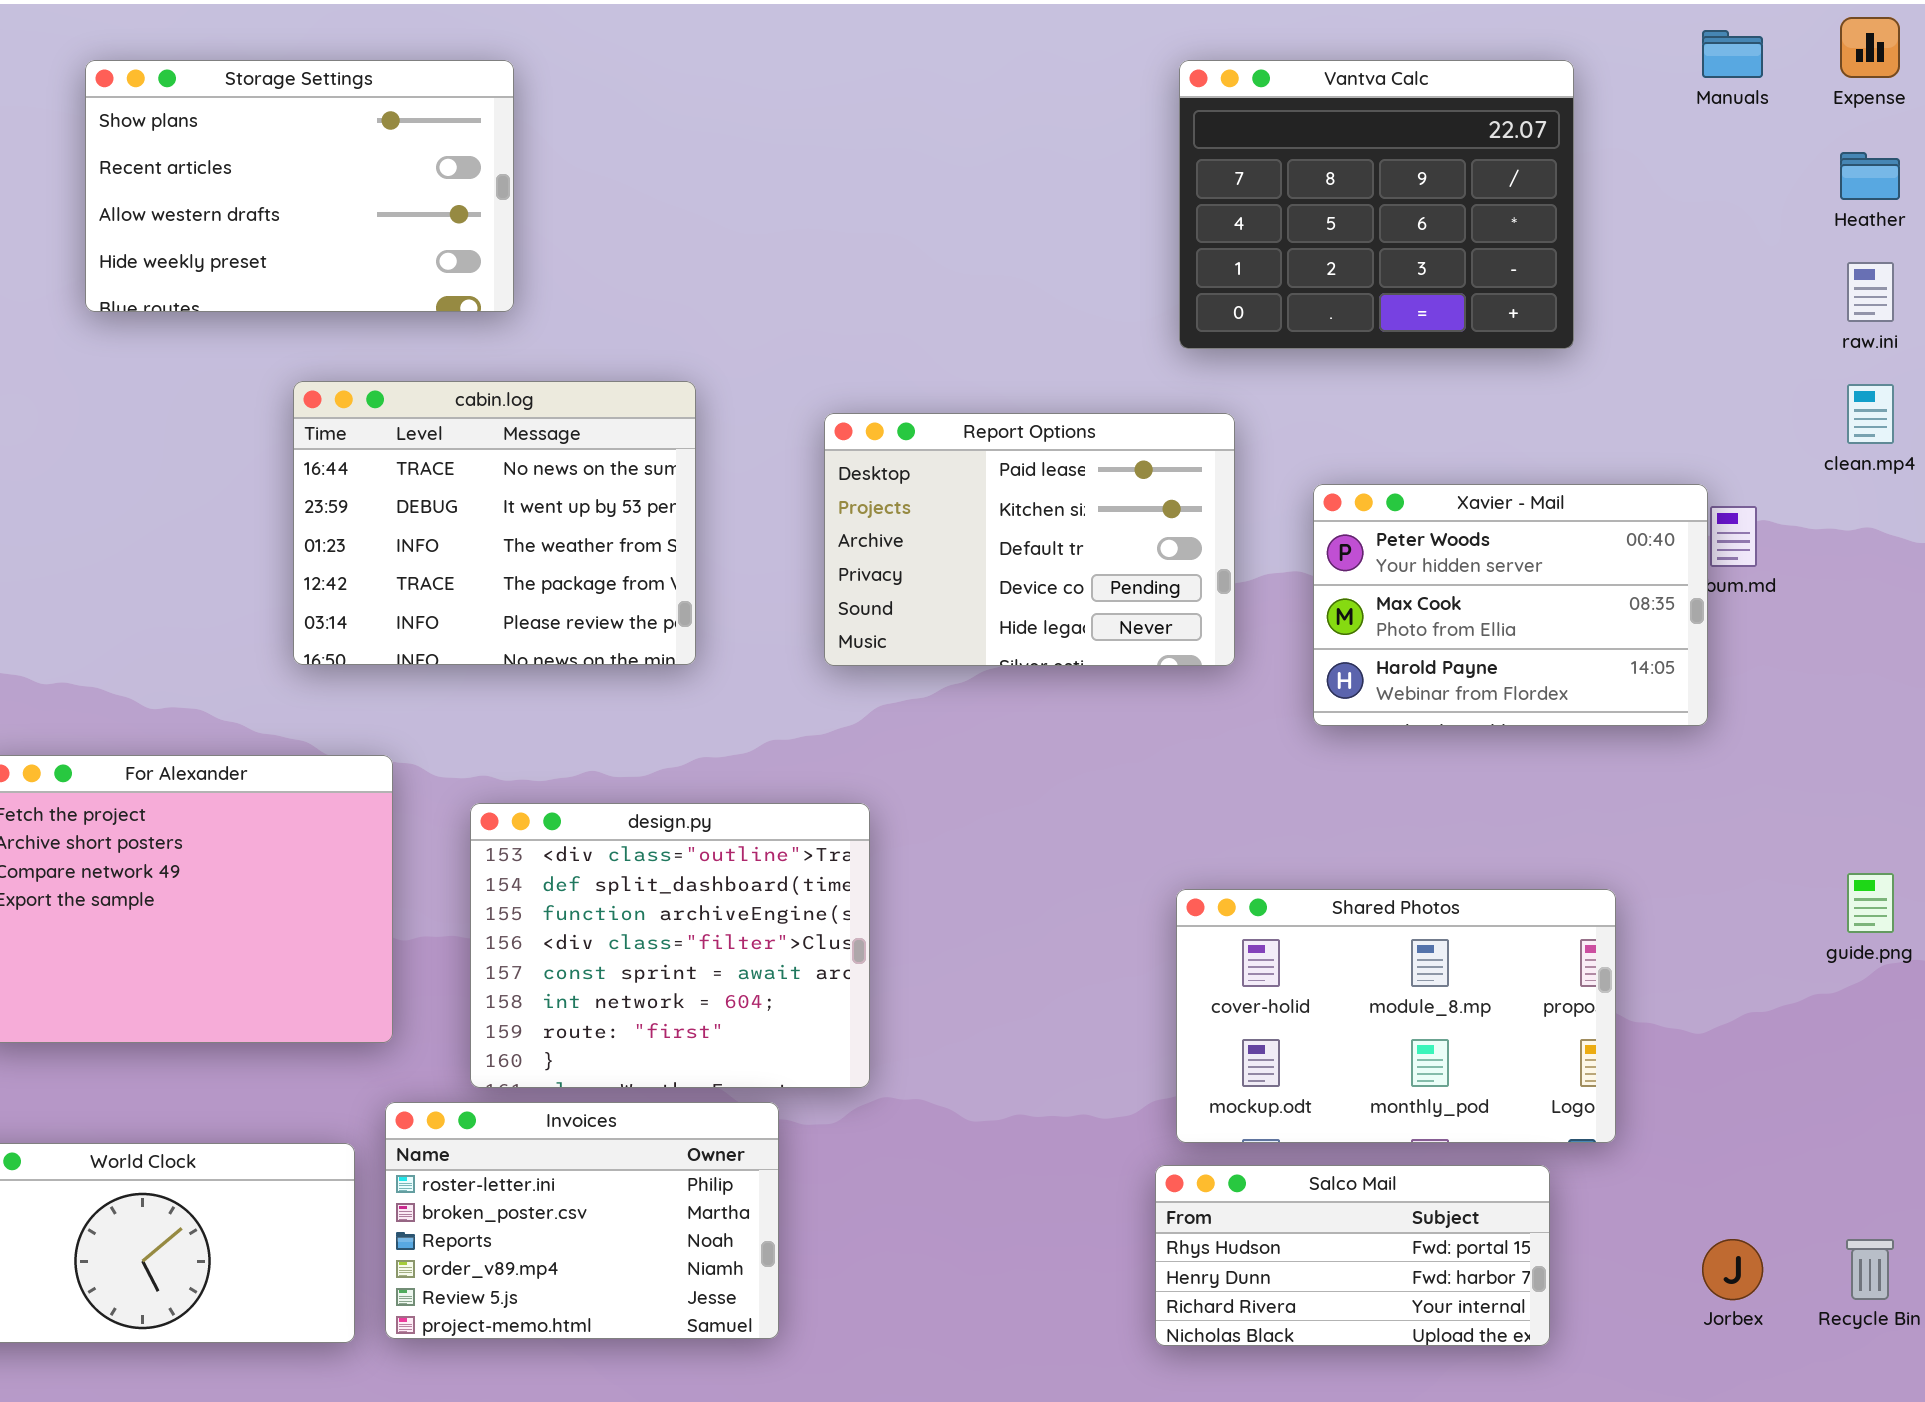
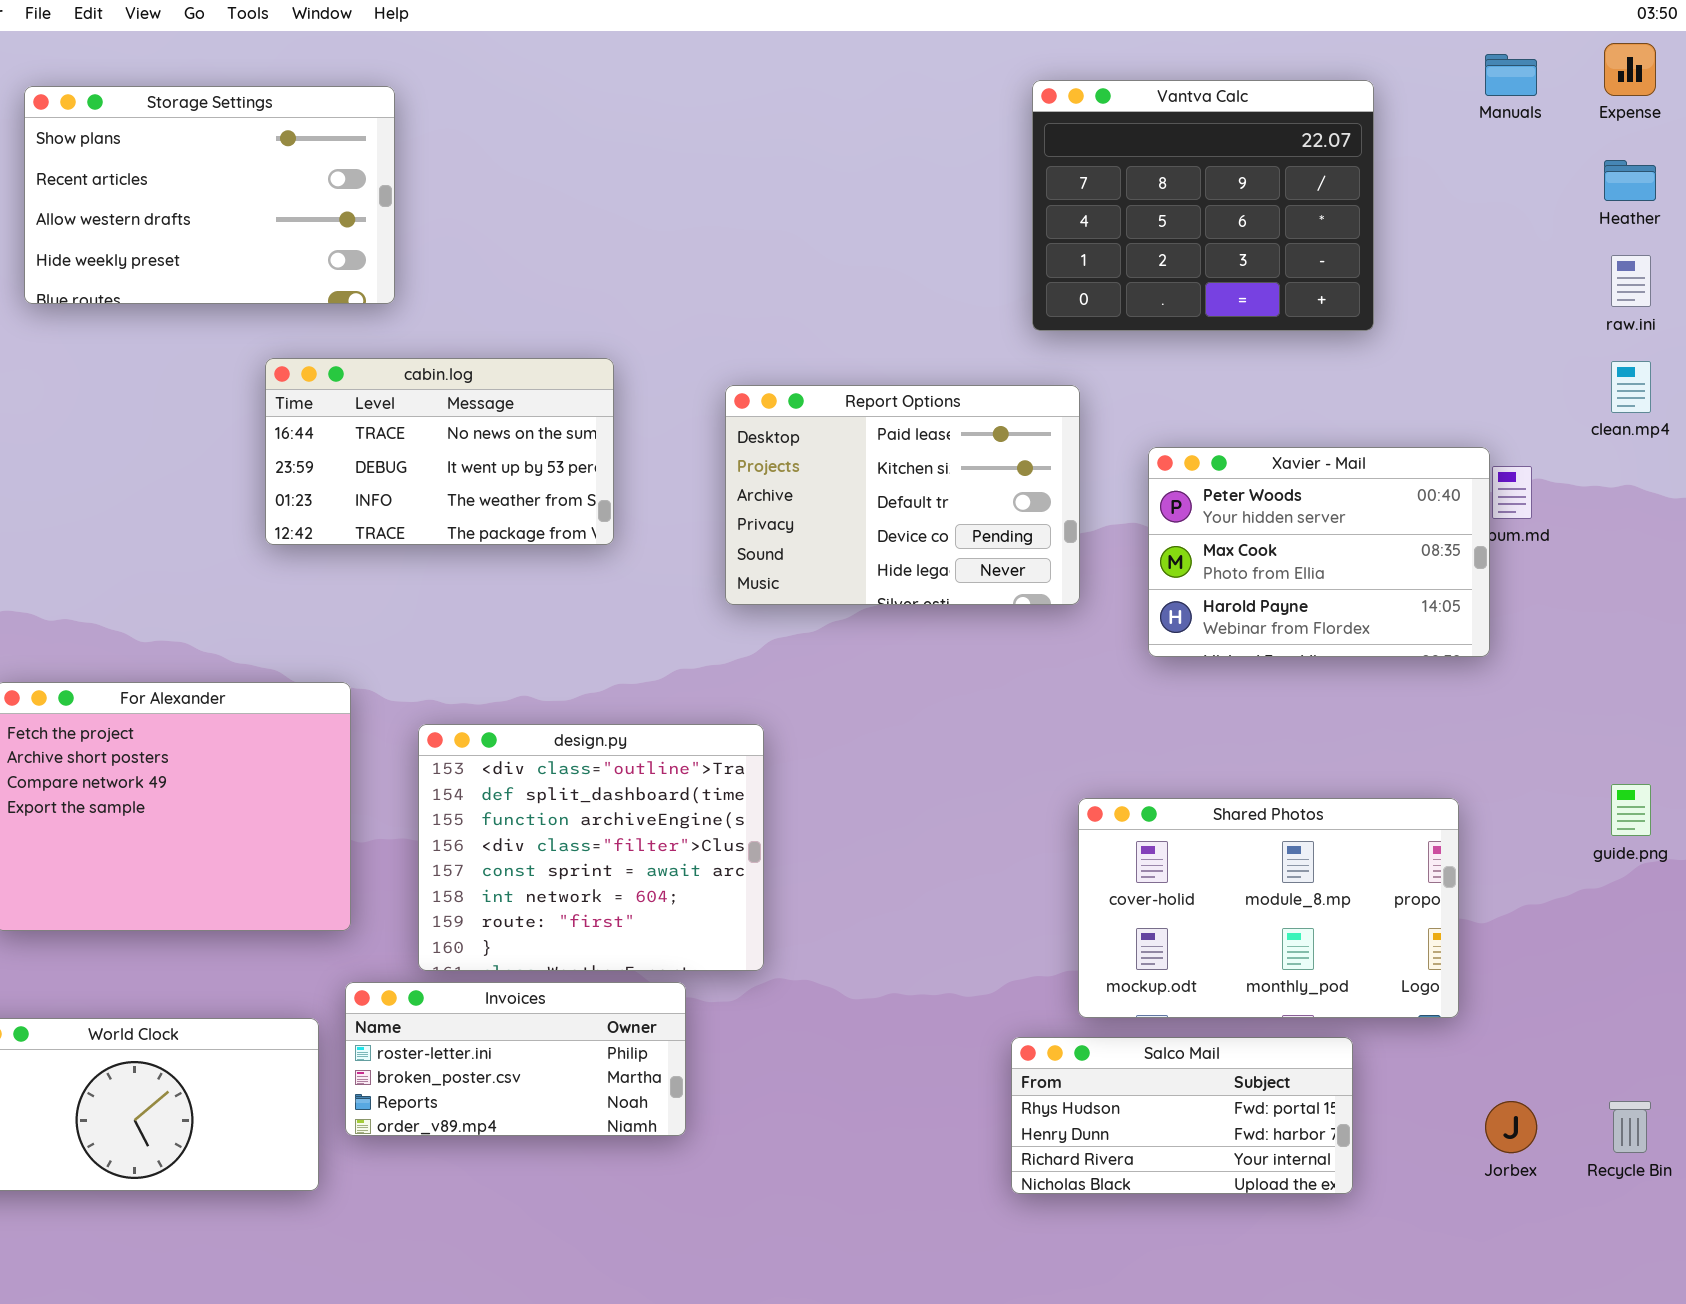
Storage Settings: [85,60,514,312] -> [24,86,395,304], moved
cabin.log: [293,381,696,665] -> [265,358,614,545], resized
Shared Photos: [1176,889,1616,1143] -> [1078,798,1459,1018], moved
Invoices: [385,1102,779,1339] -> [345,982,686,1136], resized

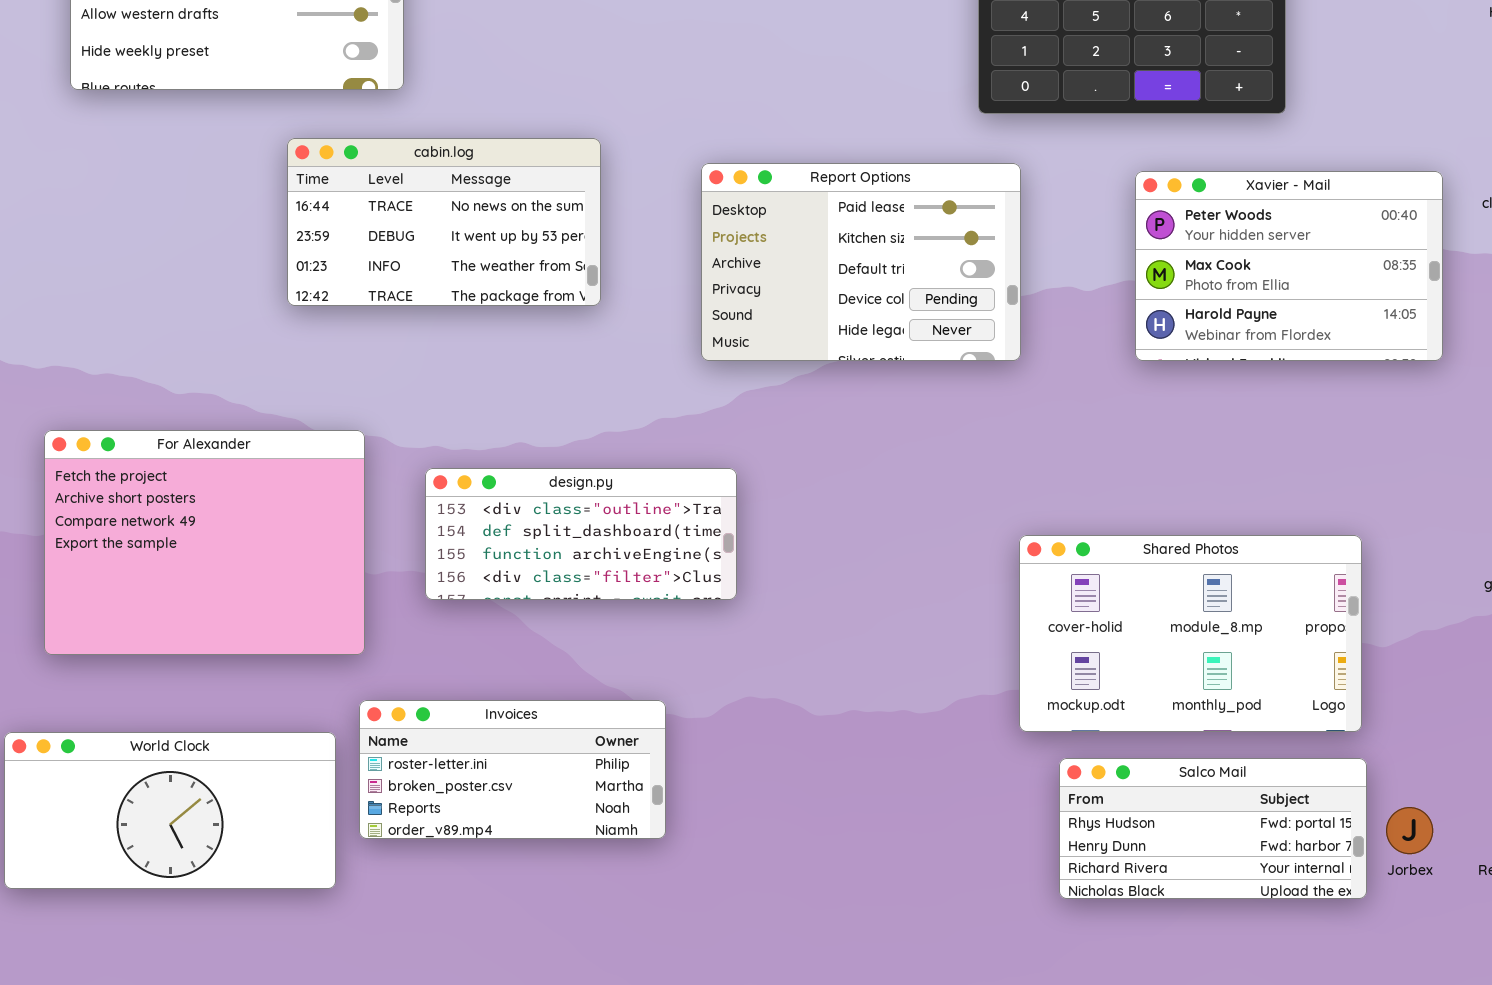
Xavier - Mail: [1148,447,1490,657] -> [1135,171,1443,361], moved
design.py: [418,724,764,971] -> [425,468,737,600], resized
Salco Mail: [1011,1037,1353,1194] -> [1059,758,1367,899], moved

